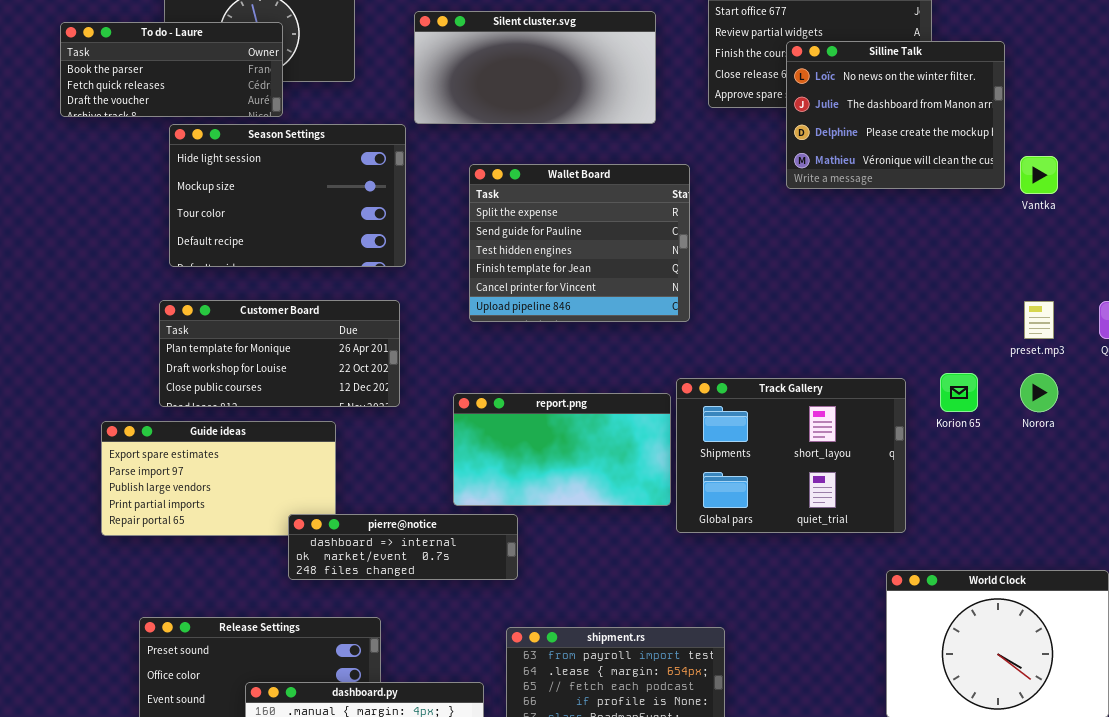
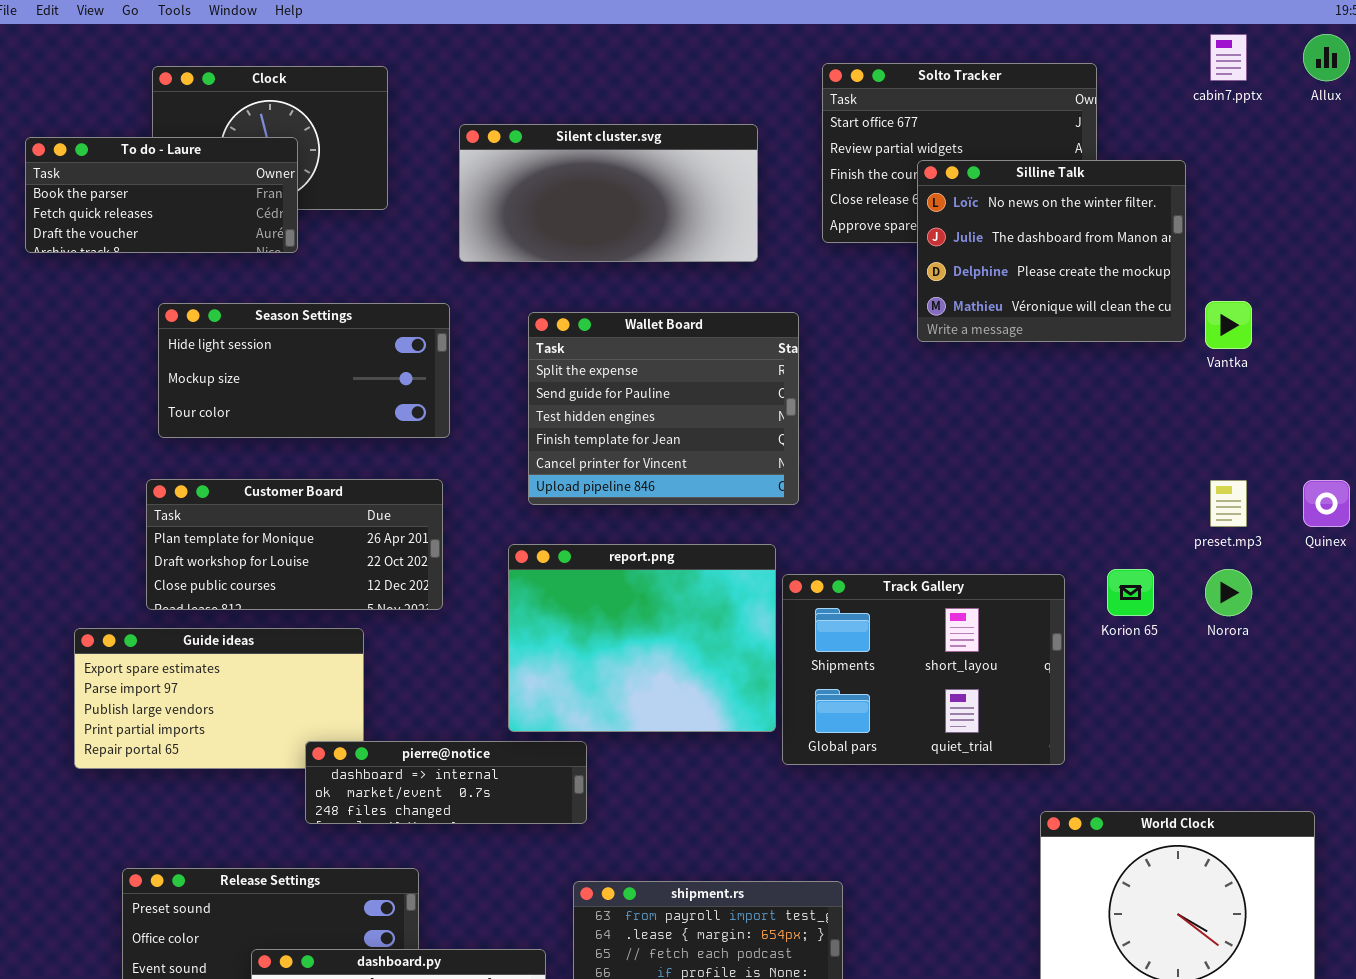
Season Settings: [169,124,406,267] -> [158,303,450,438], resized
report.png: [453,393,671,506] -> [508,544,776,732], resized

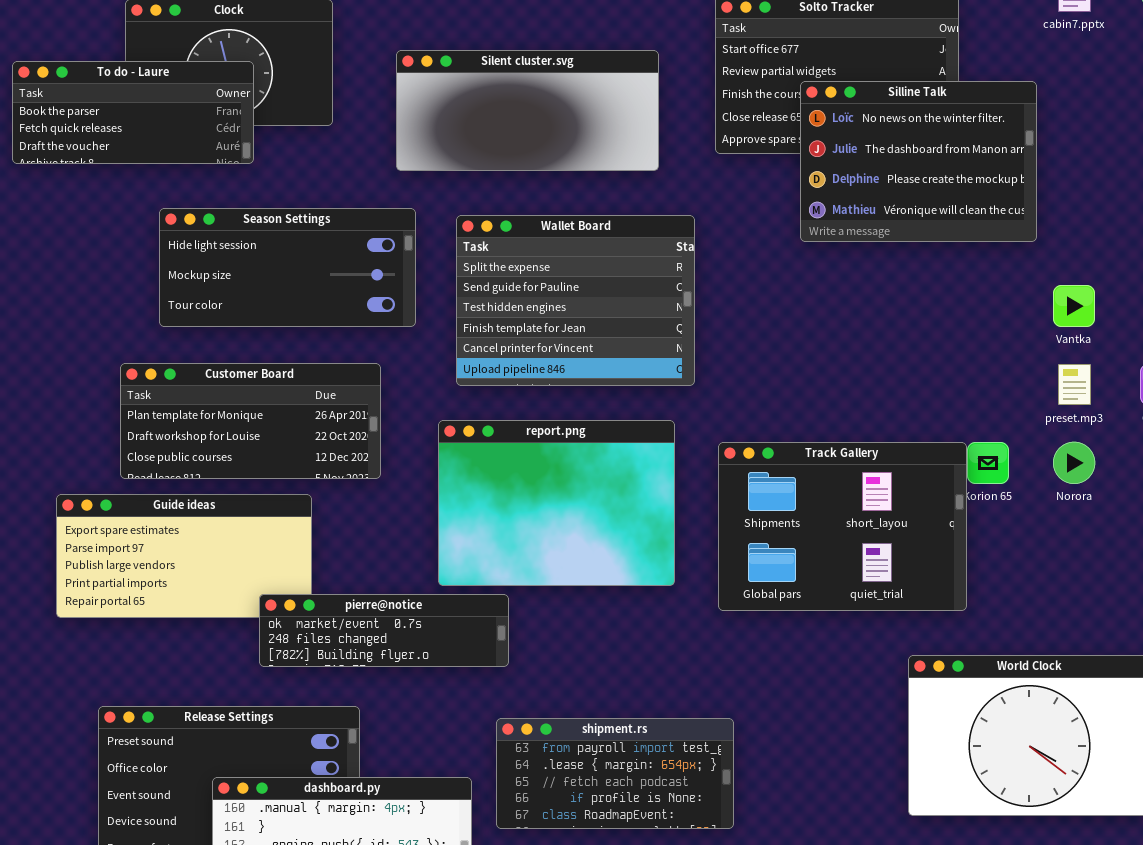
Vantka: [1205,301,1252,349] -> [1053,285,1095,327], moved
Season Settings: [158,303,450,438] -> [159,208,416,327], moved
Track Gallery: [782,574,1065,765] -> [718,442,967,611], moved
pierre@notice: [305,741,587,824] -> [259,594,509,667], scrolled down 1 row

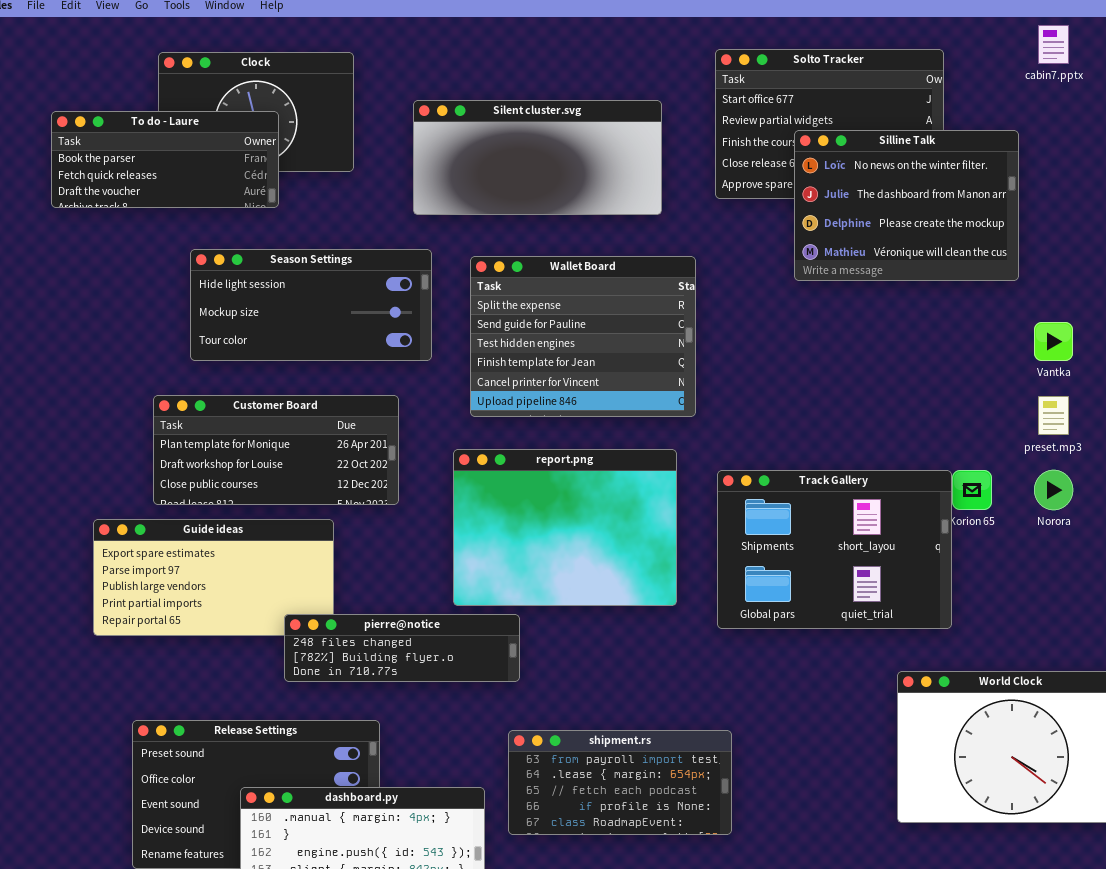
pierre@notice: [259,594,509,667] -> [284,614,520,682], scrolled down 1 row

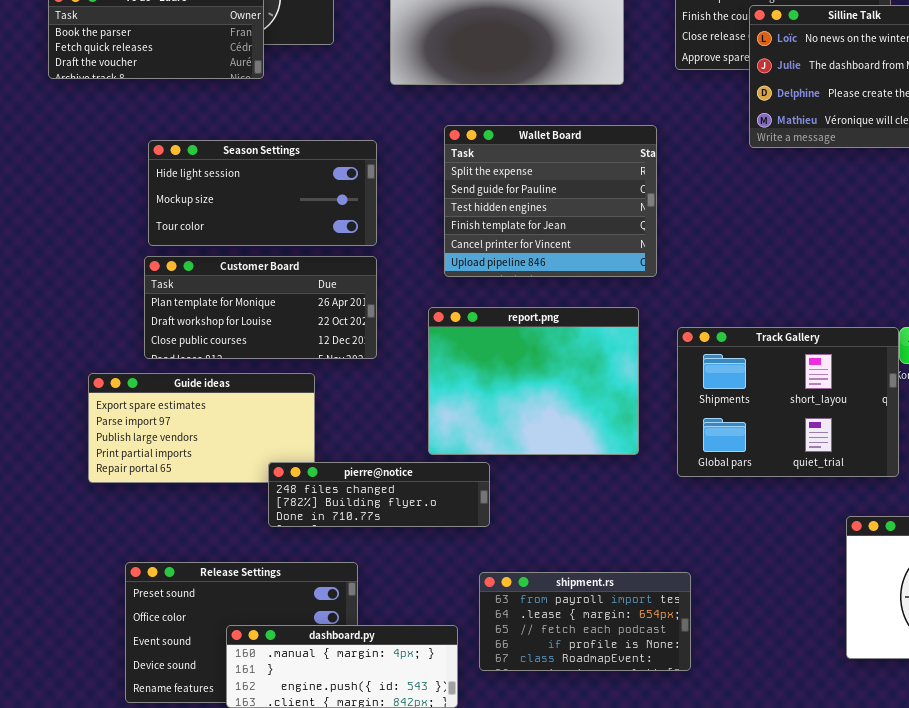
Season Settings: [190,249,432,361] -> [148,140,377,246], moved

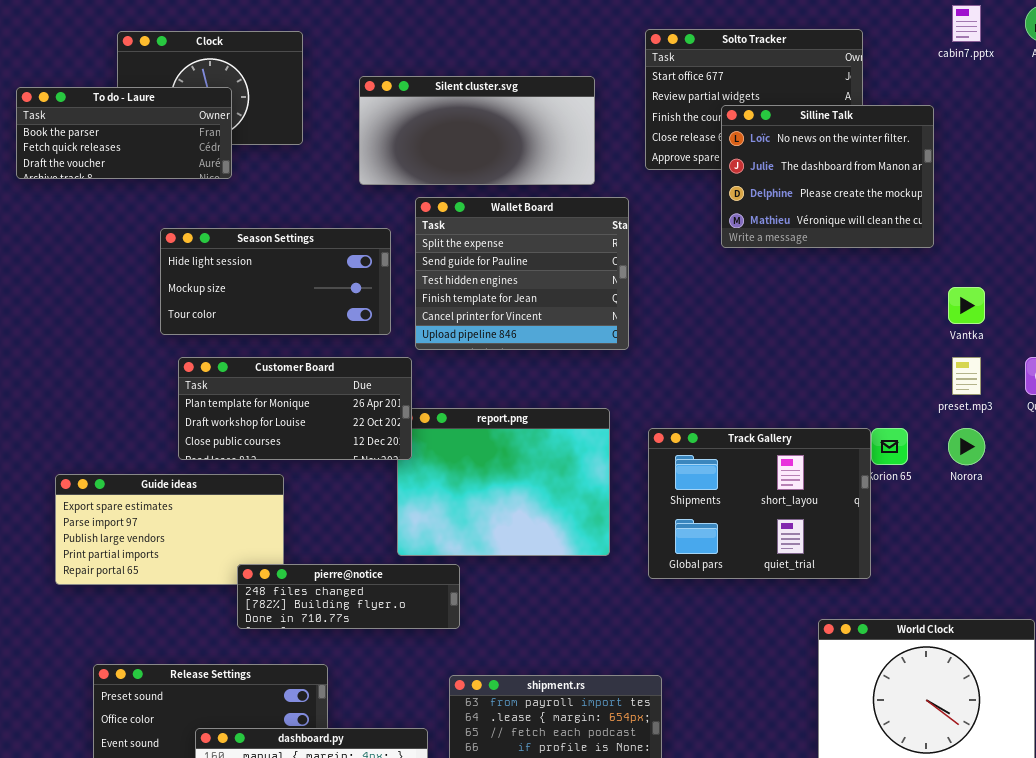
Wallet Board: [444,125,657,277] -> [415,197,629,350], moved
Season Settings: [148,140,377,246] -> [160,228,391,335], moved
Customer Board: [144,256,377,359] -> [178,357,412,460], moved

